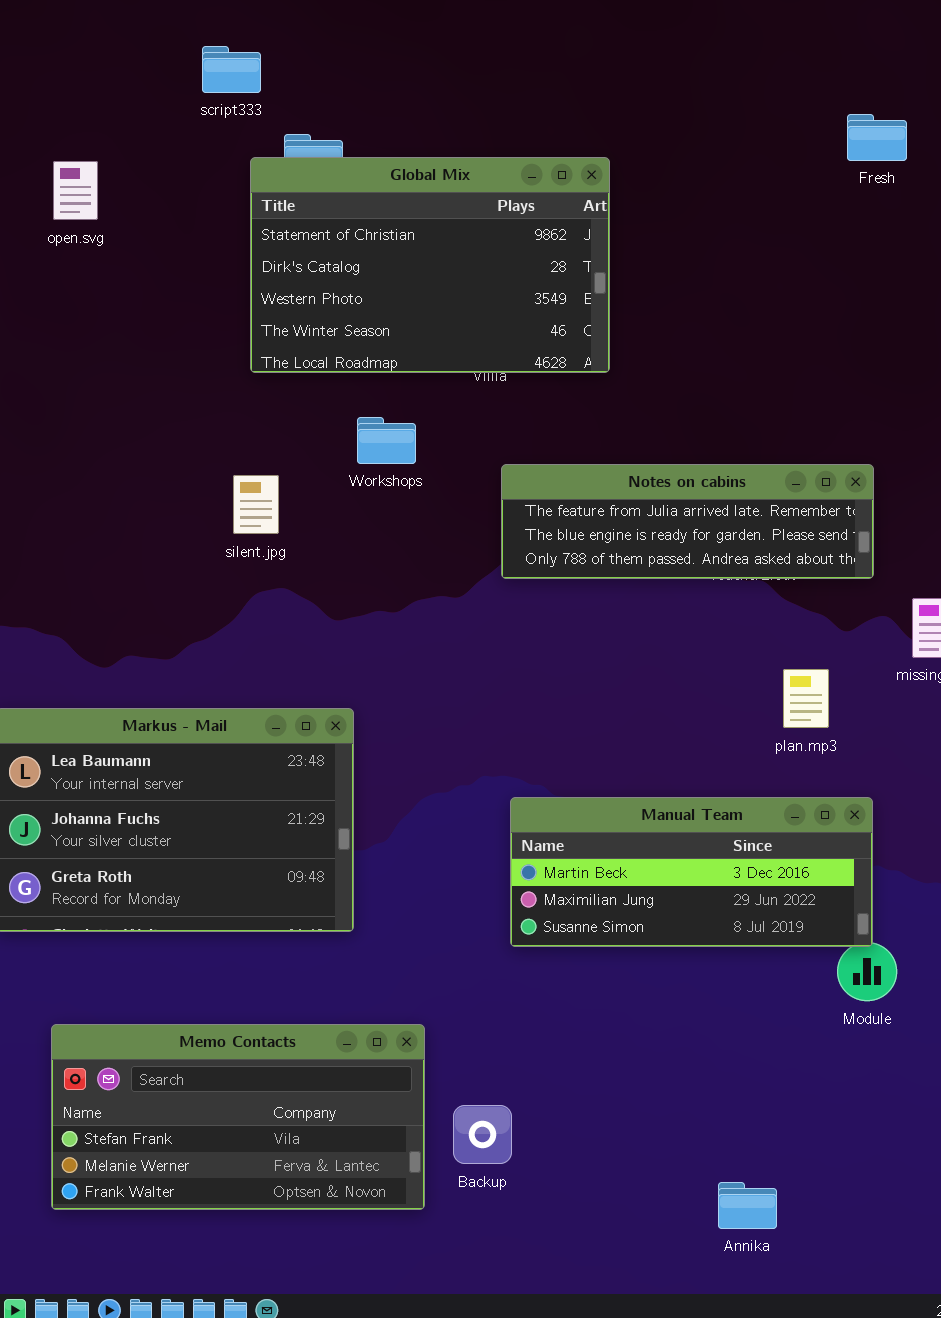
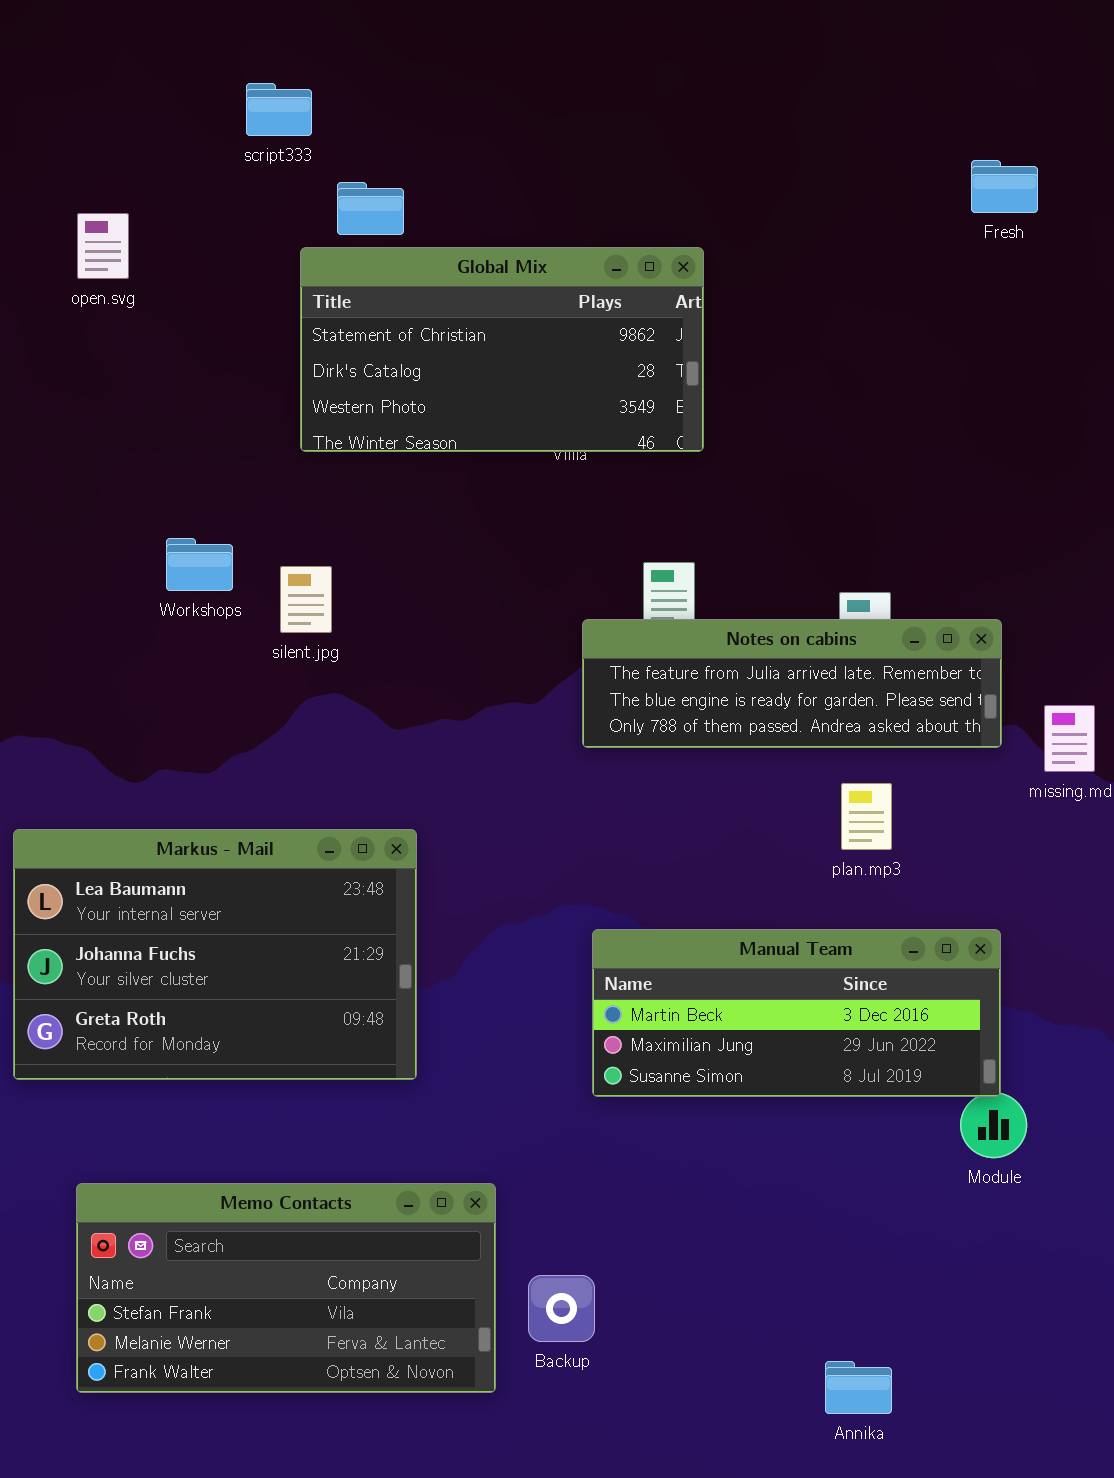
Global Mix: [250,157,610,373] -> [300,247,704,452], resized
Workshops: [357,417,416,464] -> [166,538,233,591], moved
Notes on cabins: [501,464,874,579] -> [582,619,1002,748], moved
plan.mp3: [783,669,829,728] -> [841,783,892,850], moved

